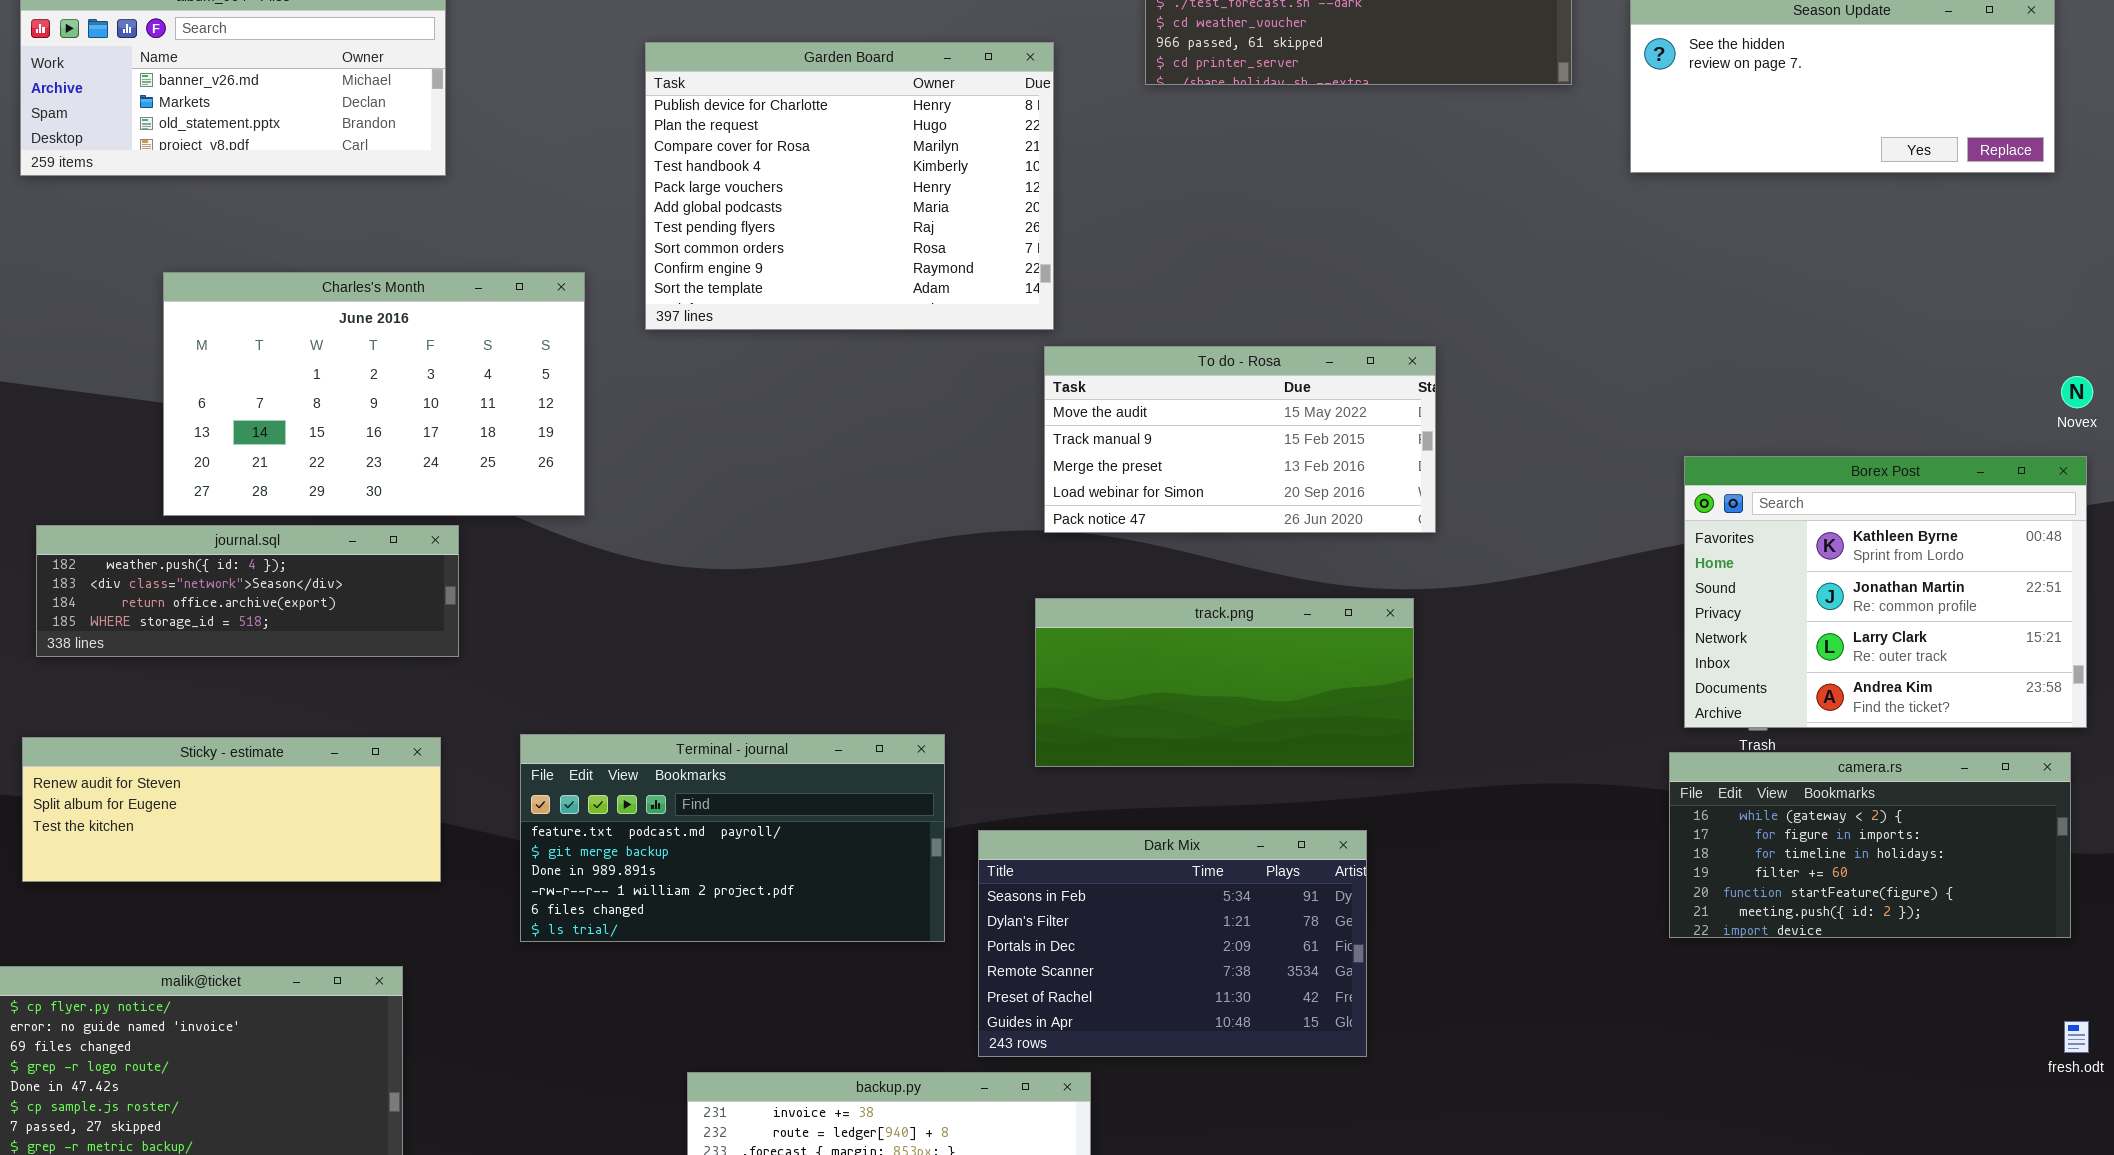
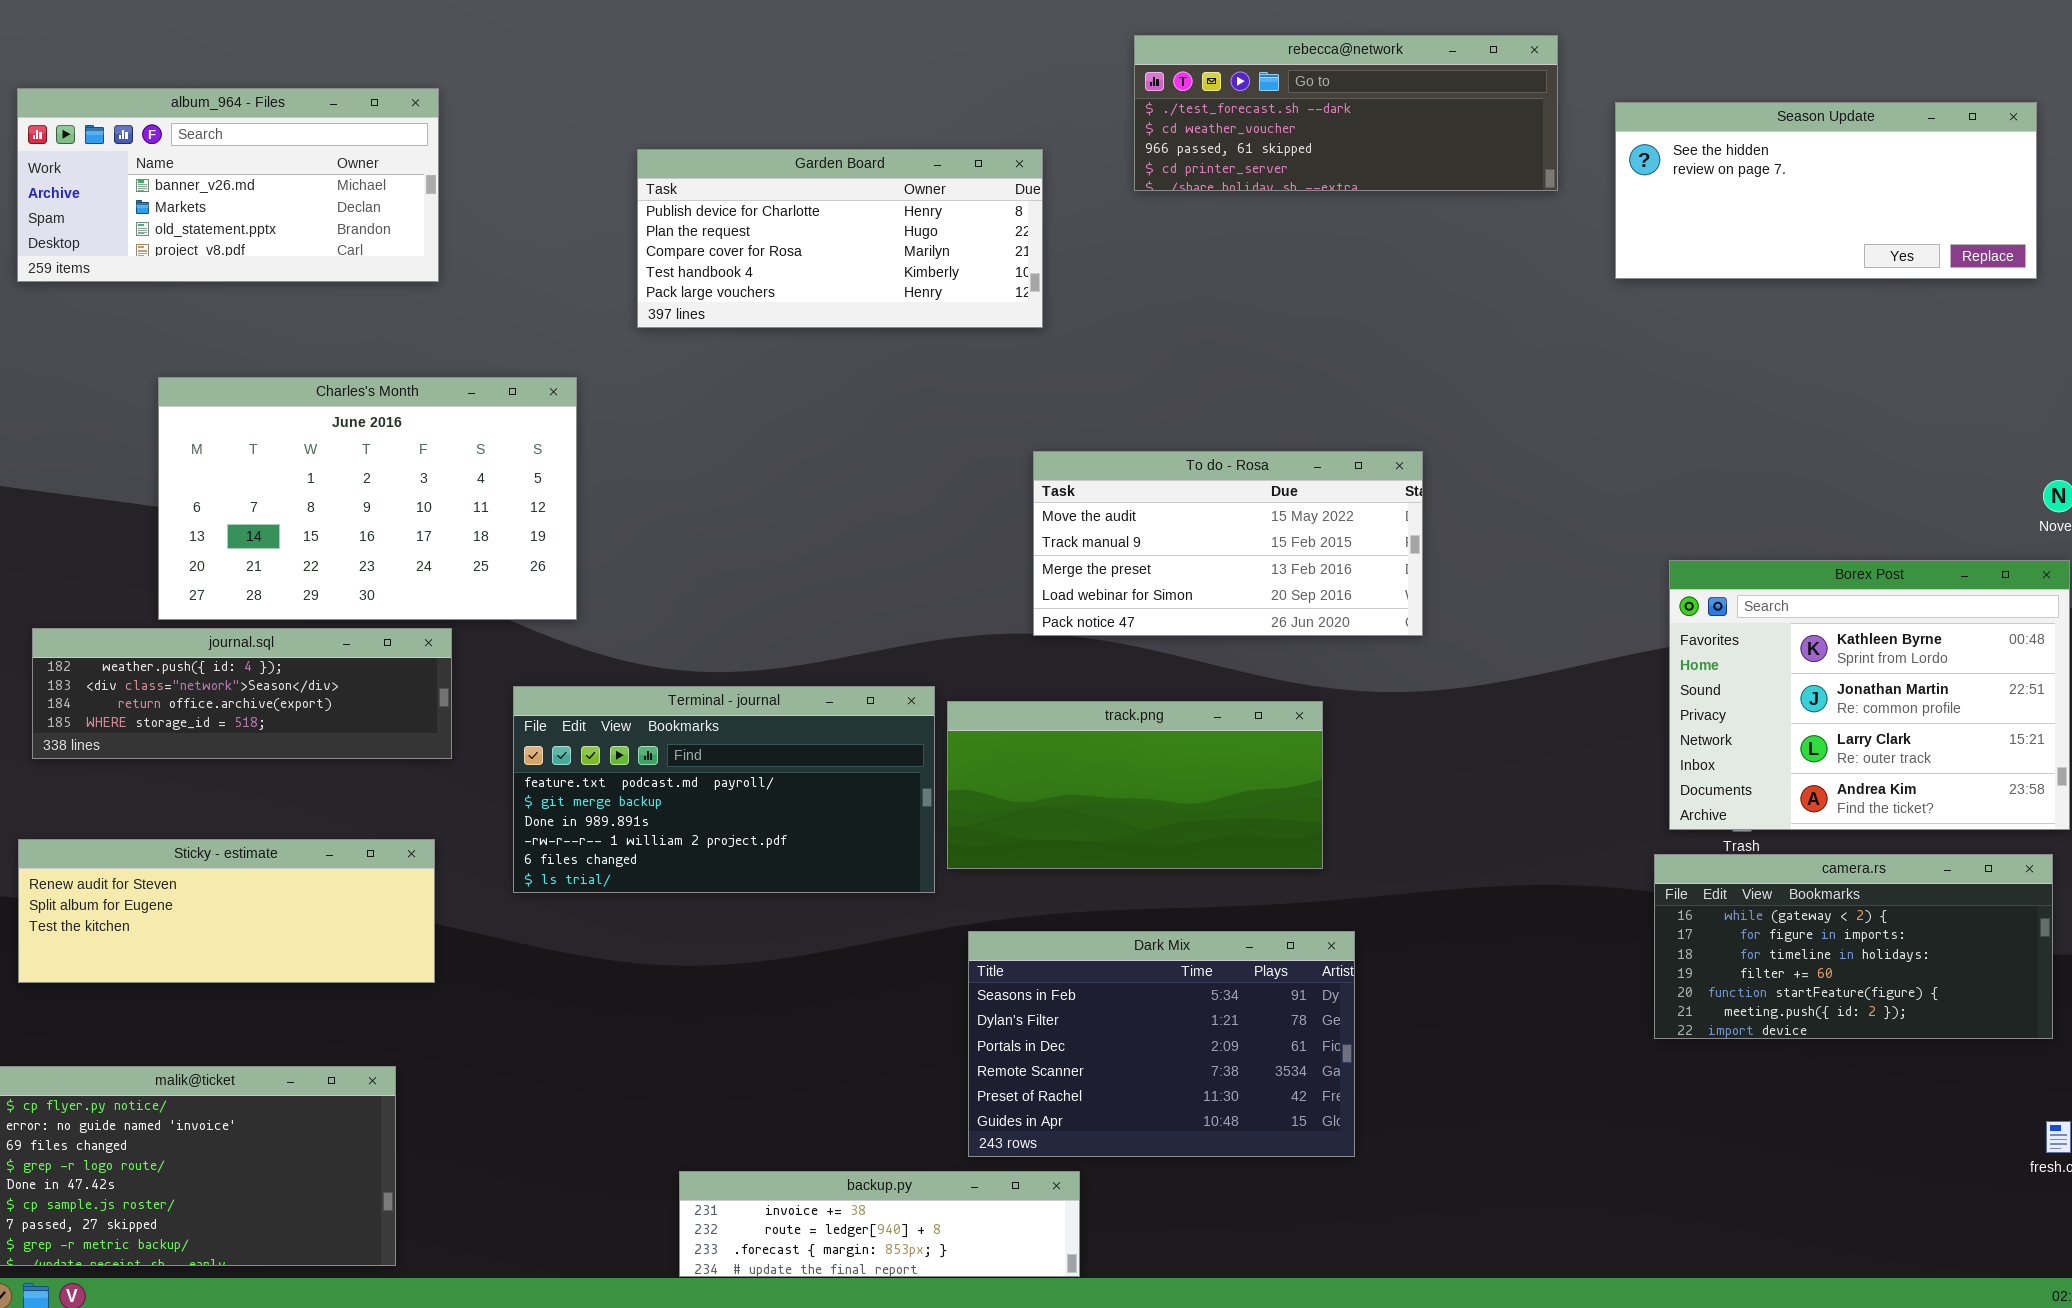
Garden Board: [645,42,1054,330] -> [637,149,1043,328], resized
track.png: [1035,598,1414,767] -> [947,701,1323,869], moved
Terminal - journal: [520,734,945,942] -> [513,686,935,893], moved

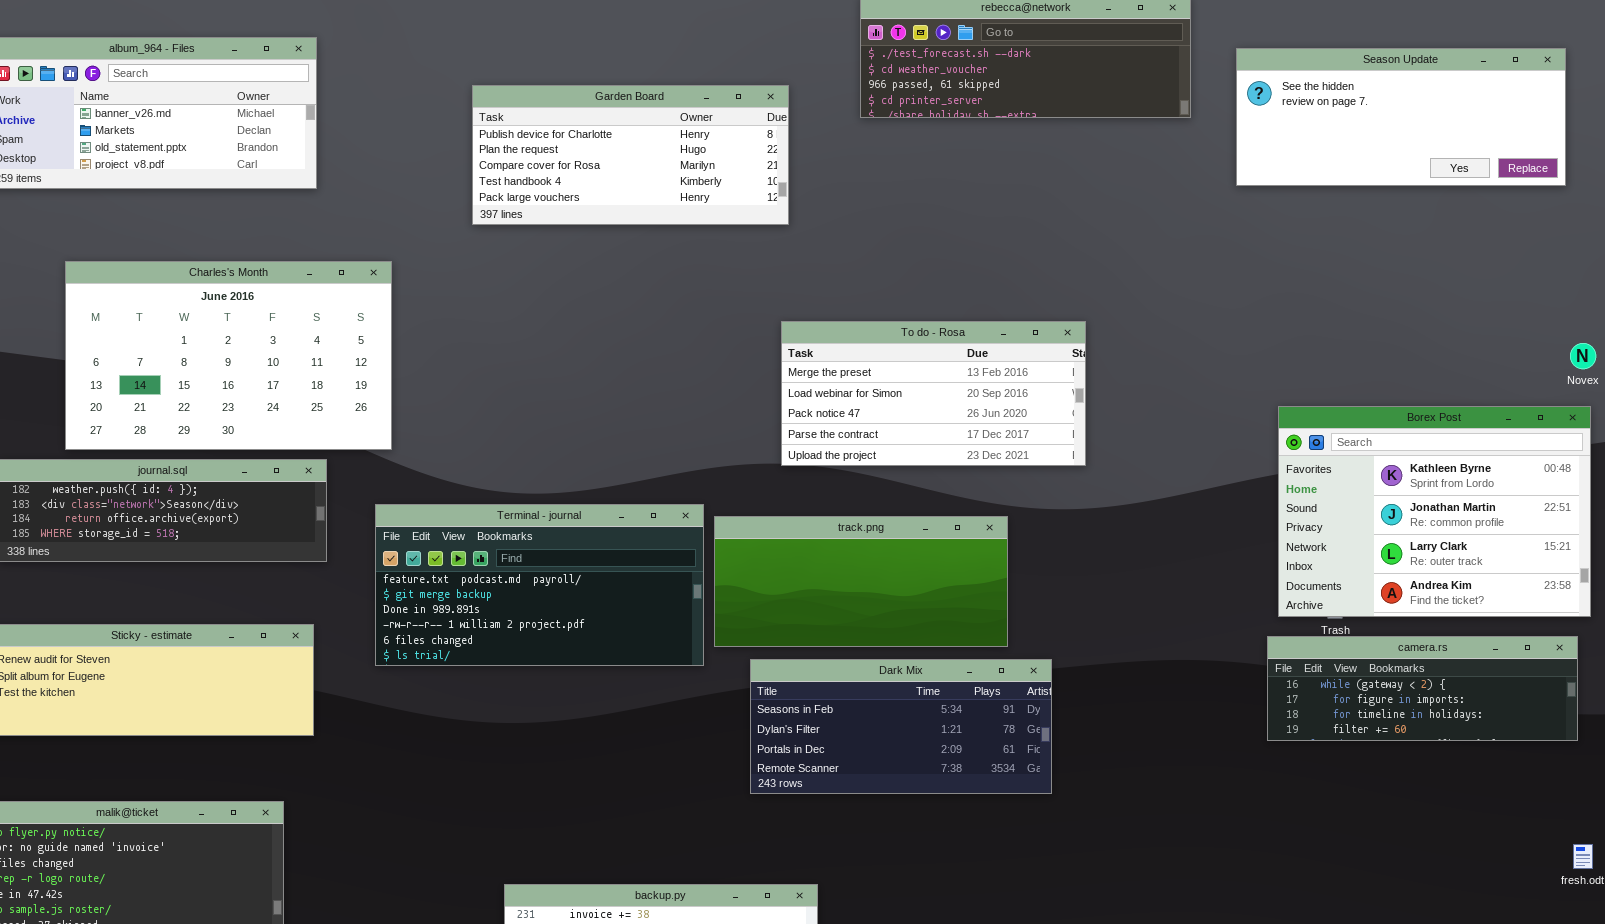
Charles's Month: [158,377,577,620] -> [65,261,392,450], moved
To do - Rosa: [1033,451,1423,636] -> [781,321,1086,466], scrolled down 2 rows
camera.rs: [1654,854,2053,1039] -> [1267,636,1578,741], resized
Dark Mix: [968,931,1355,1157] -> [750,659,1052,794], moved, resized

